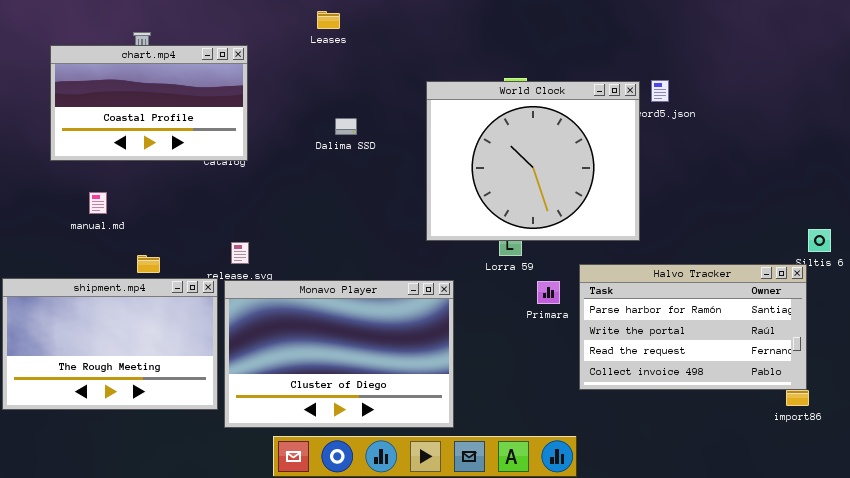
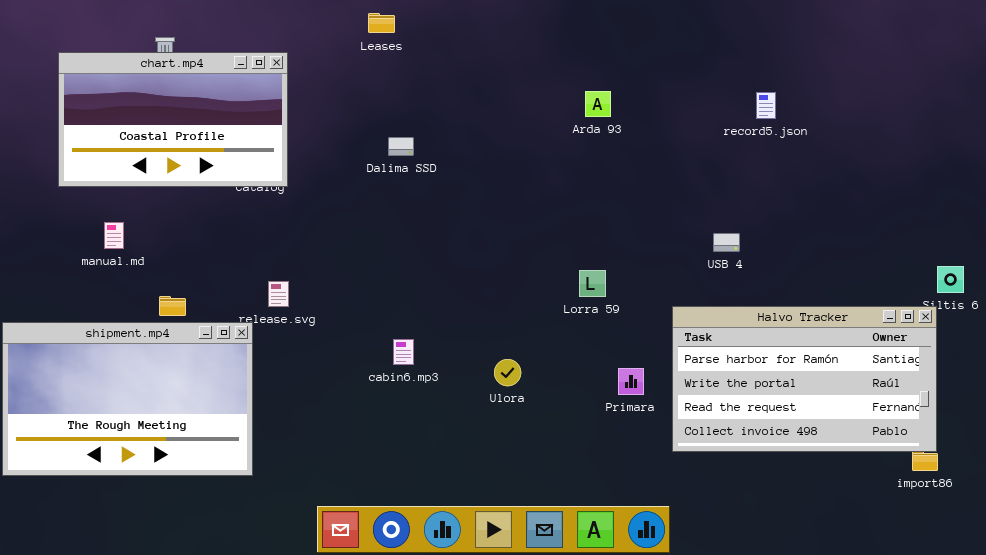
World Clock: [426,81,640,241] -> none, closed
Monavo Player: [224,280,454,428] -> none, closed
Primara: [537,281,560,304] -> [618,368,644,395], moved

